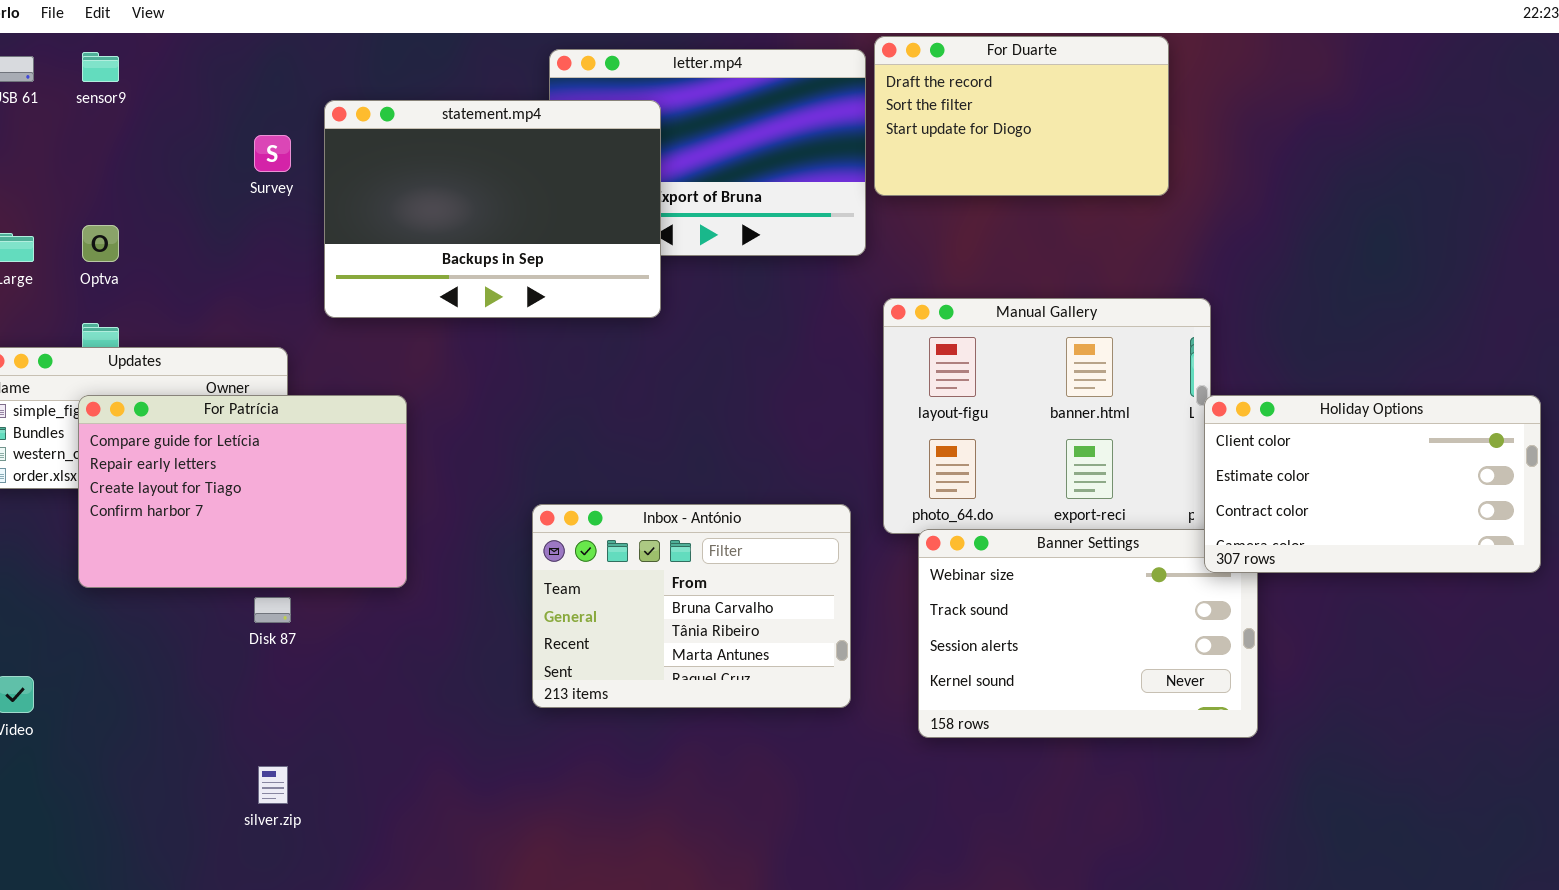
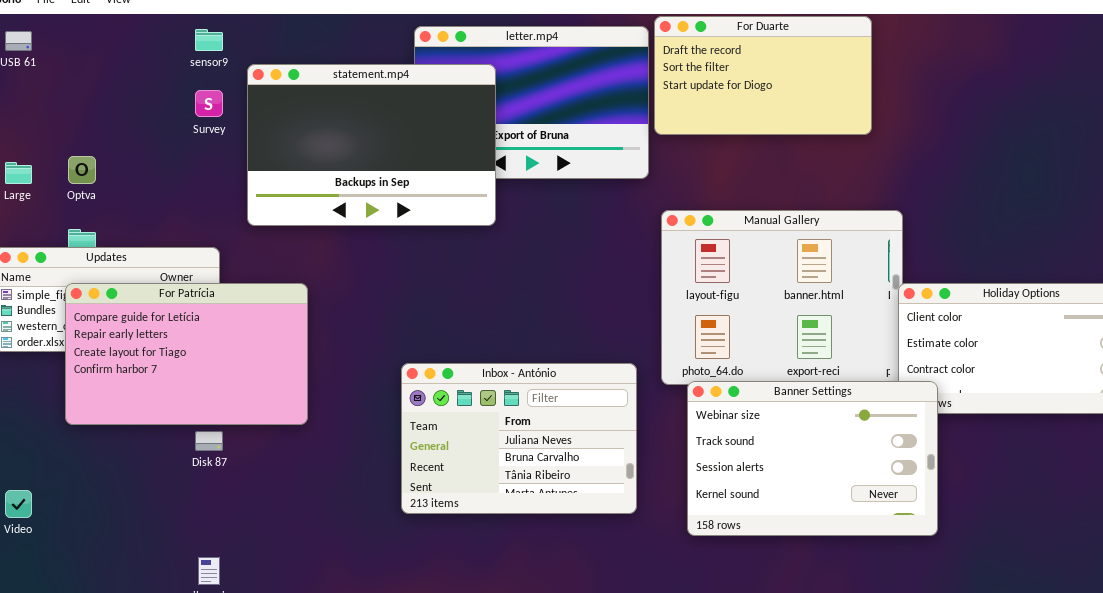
sensor9: [82,52,119,82] -> [195,29,223,51], moved
Inbox - António: [532,504,851,708] -> [401,363,637,514], scrolled up 1 row
Banner Settings: [918,529,1258,738] -> [687,381,938,536], raised

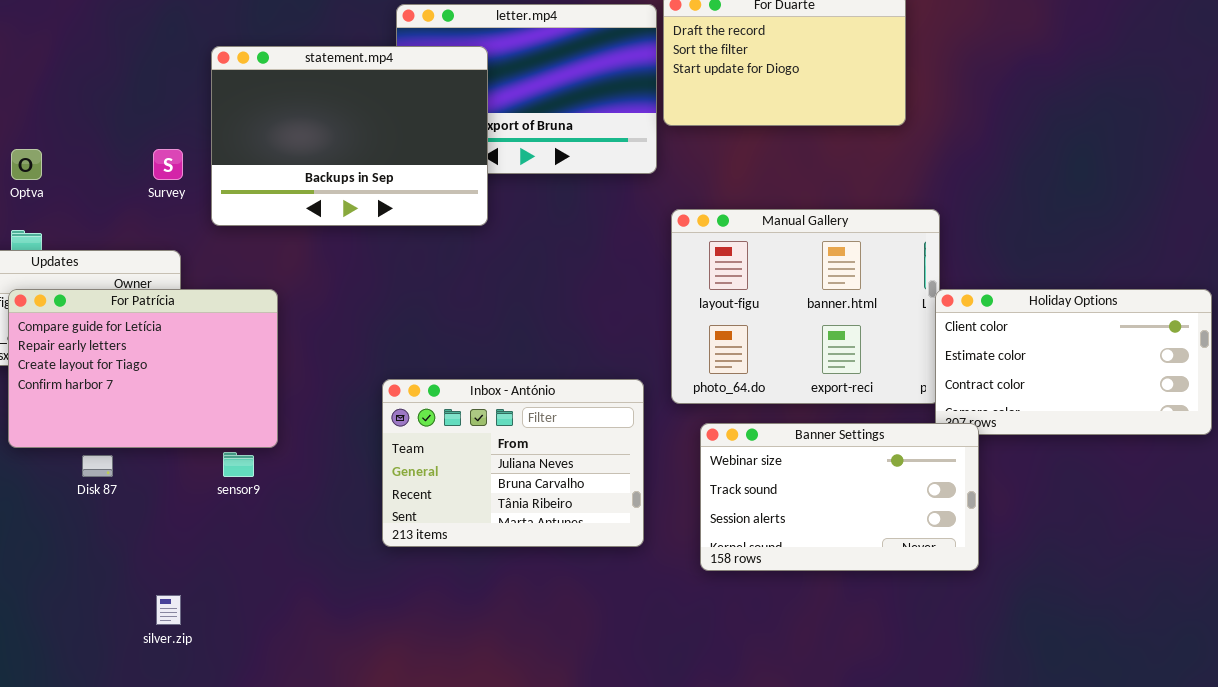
sensor9: [195,29,223,51] -> [223,452,254,477], moved
Survey: [195,90,223,117] -> [153,149,183,180], moved
Banner Settings: [687,381,938,536] -> [700,423,979,571], resized
Disk 87: [195,431,223,451] -> [82,455,113,477], moved

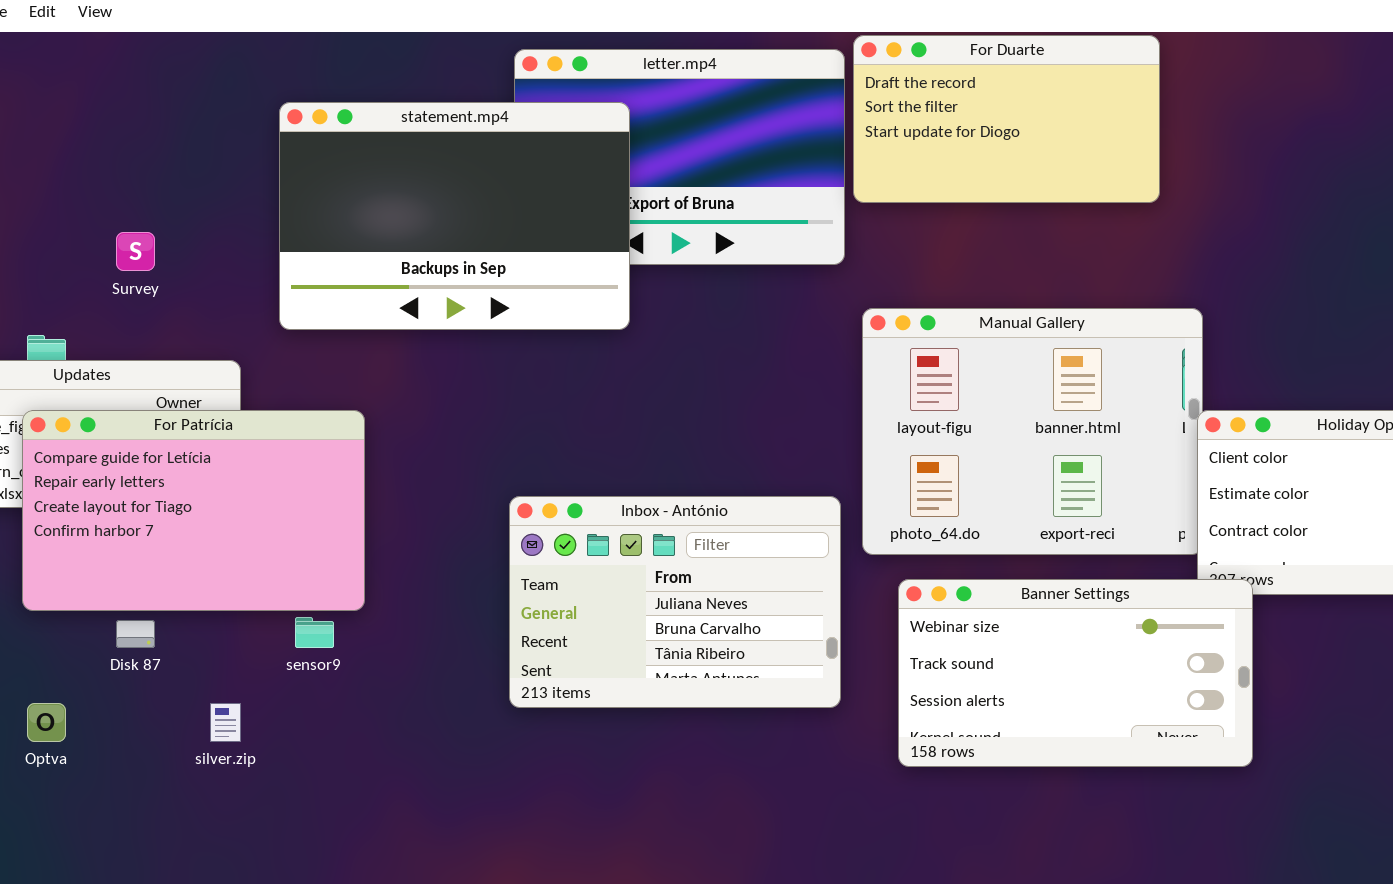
Optva: [11,149,42,180] -> [27,703,66,742], moved
Survey: [153,149,183,180] -> [116,232,155,271], moved
Inbox - António: [382,379,644,547] -> [509,496,841,708], moved
silver.zip: [156,595,181,625] -> [210,703,241,742], moved

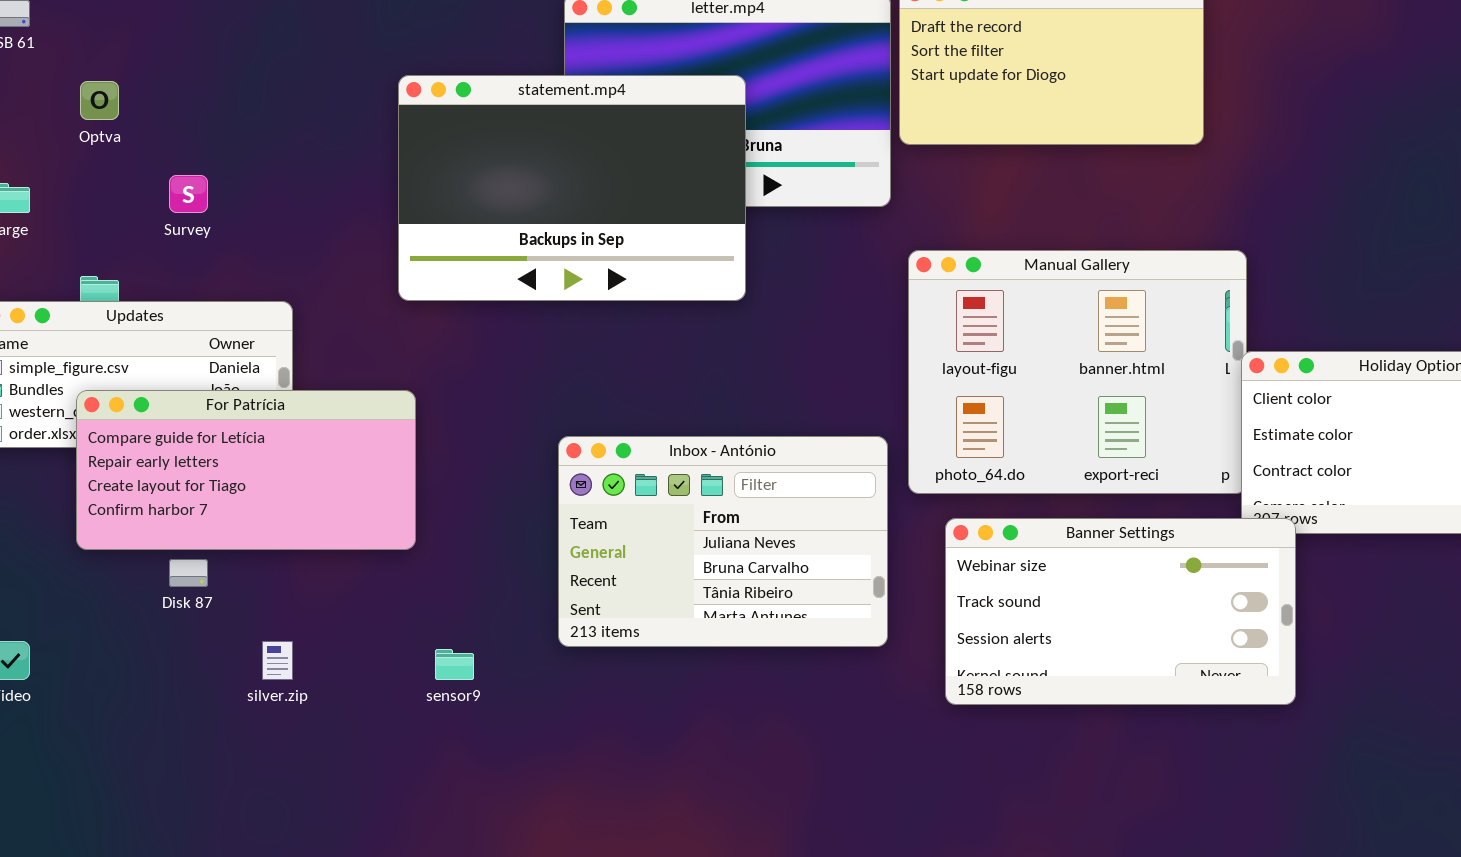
statement.mp4: [279,102,630,330] -> [398,75,746,301], moved
For Patrícia: [22,410,365,611] -> [76,390,416,550], resized
sensor9: [295,617,334,648] -> [435,649,474,680], moved
Optva: [27,703,66,742] -> [80,81,119,120], moved

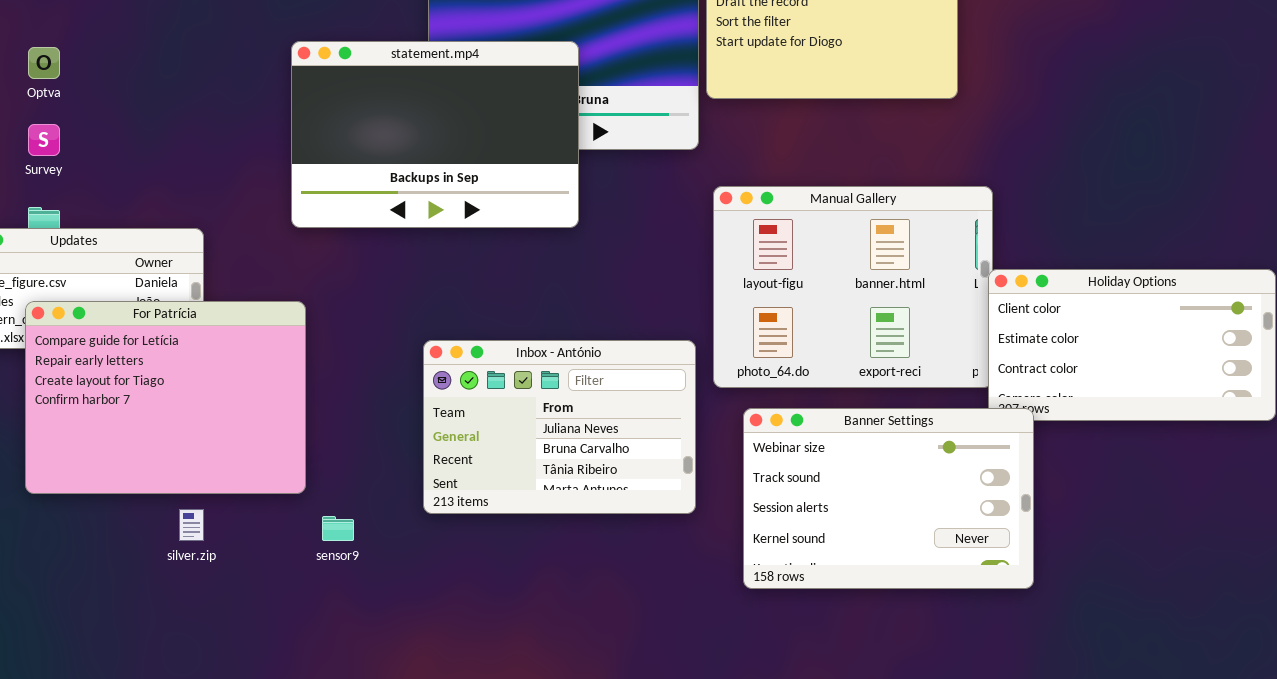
Survey: [169,175,208,213] -> [28,124,60,156], moved
For Patrícia: [76,390,416,550] -> [25,301,306,494], resized
Banner Settings: [945,518,1296,705] -> [743,408,1034,589], resized

